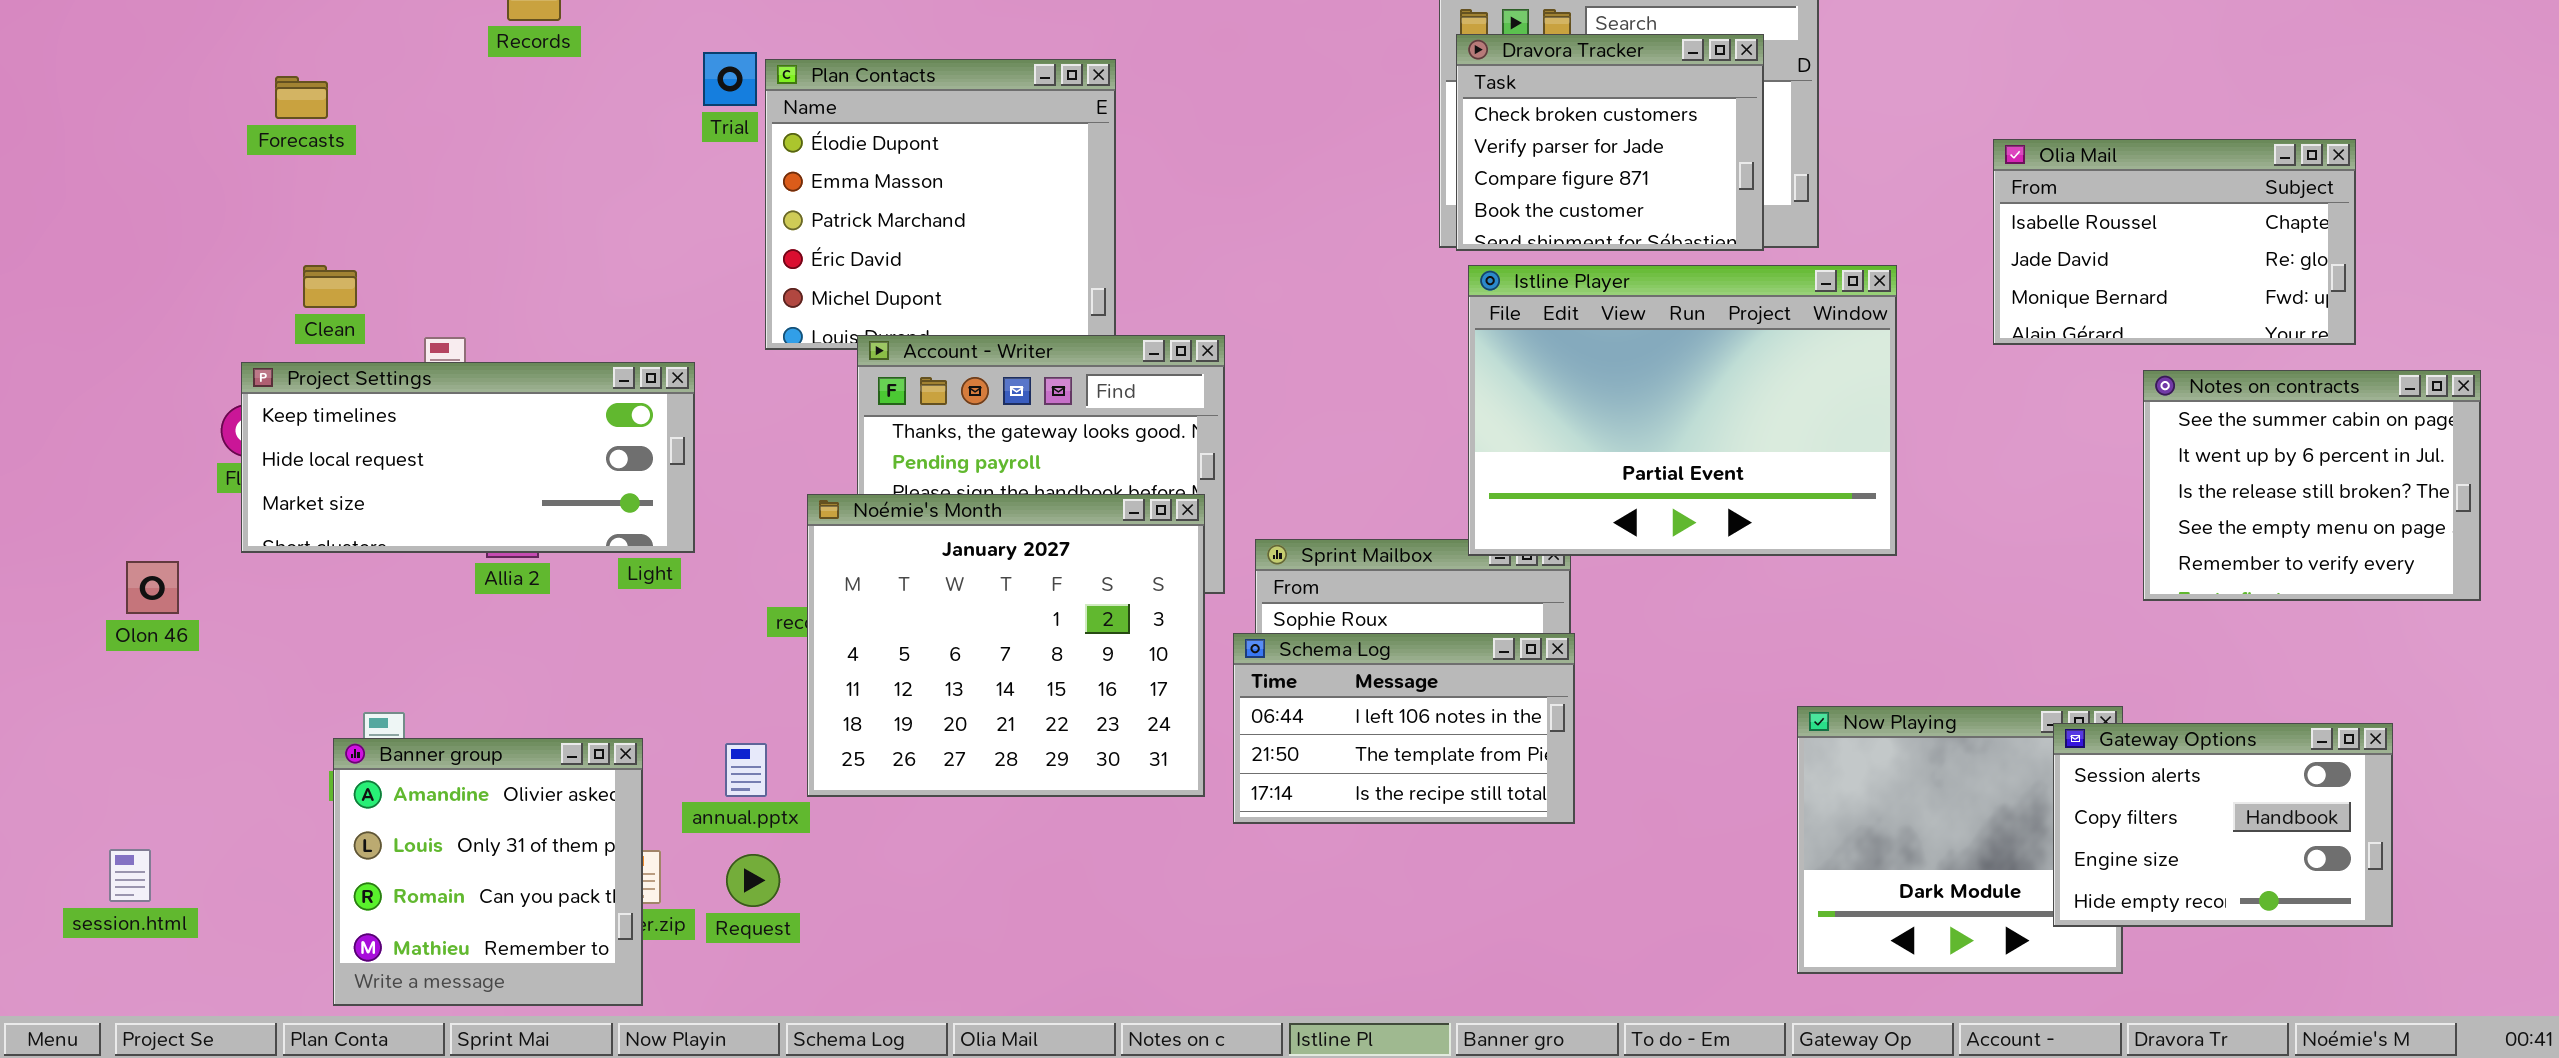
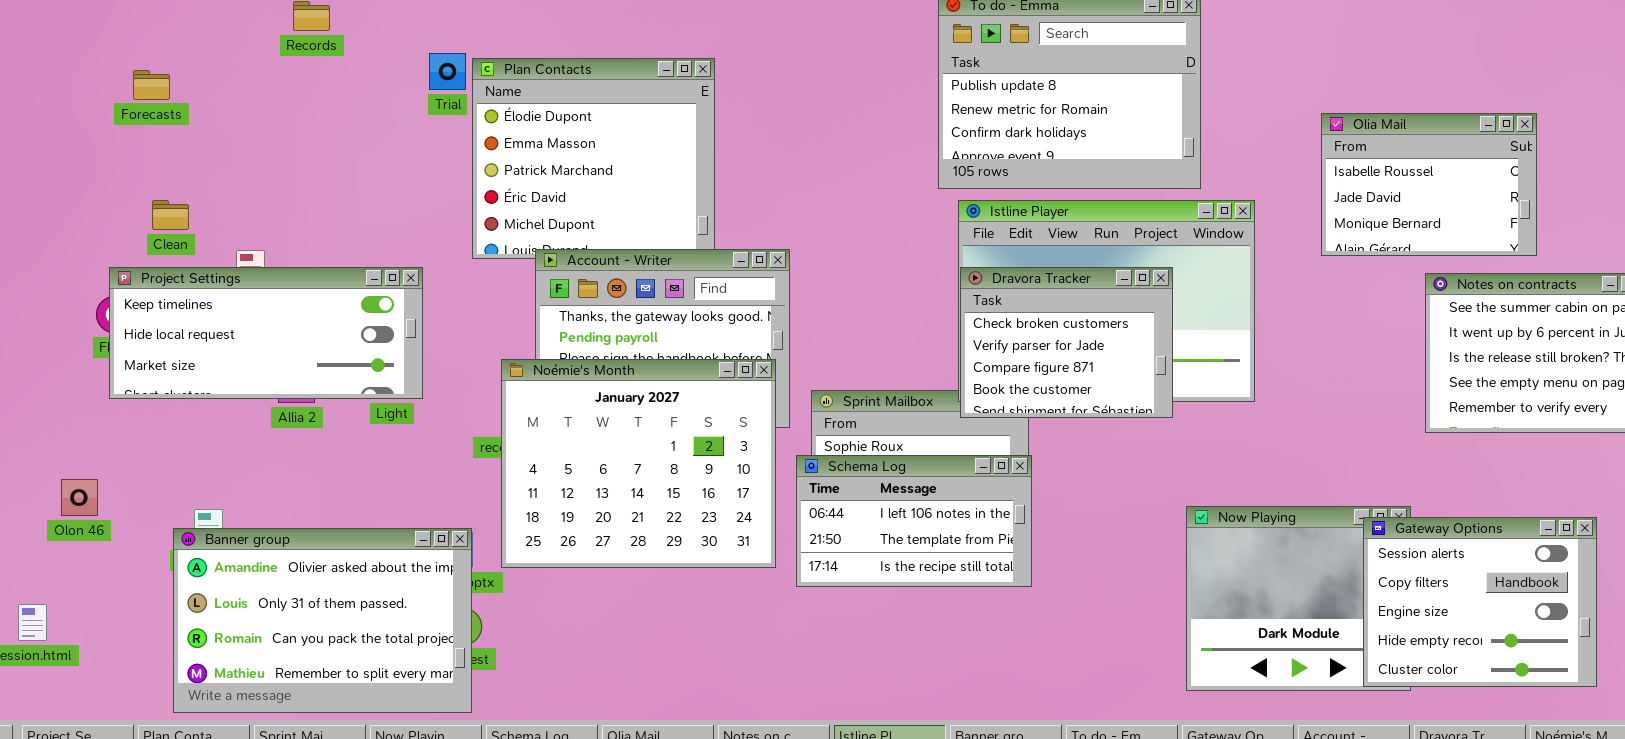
Dravora Tracker: [1456,34,1764,251] -> [960,267,1173,418], moved
Olia Mail: [1993,139,2356,345] -> [1321,113,1537,256], resized
Olon 46: [126,561,179,614] -> [61,479,98,516], moved
Gateway Options: [2053,723,2393,927] -> [1363,517,1597,687], resized
Banner group: [333,738,643,1006] -> [173,528,472,713], resized

